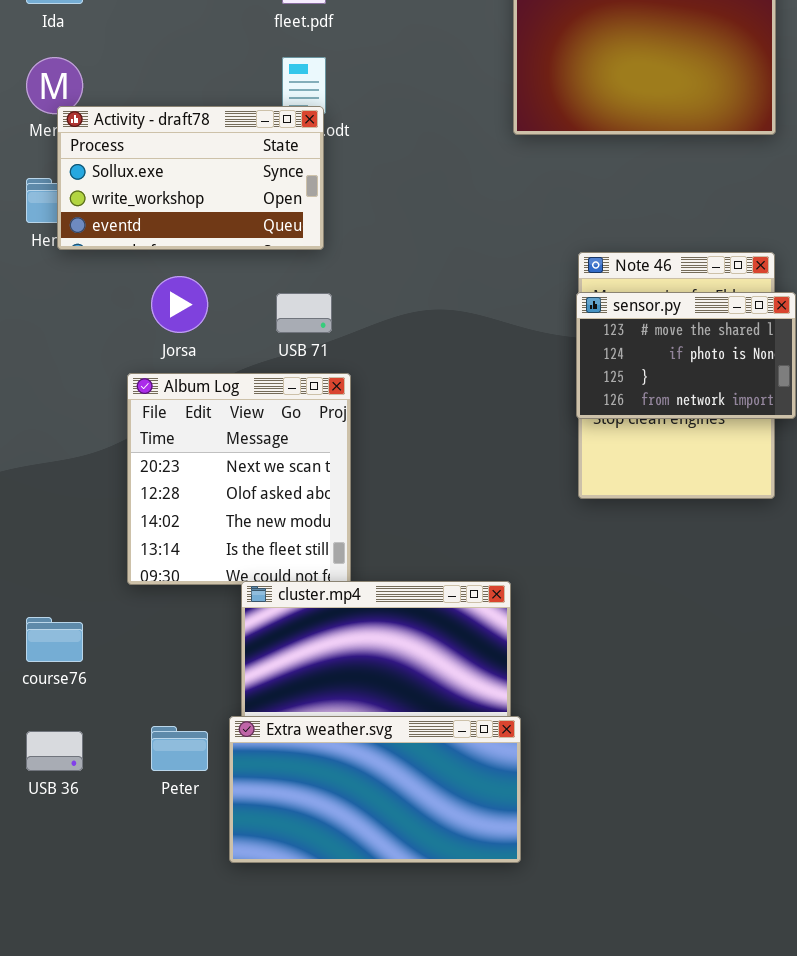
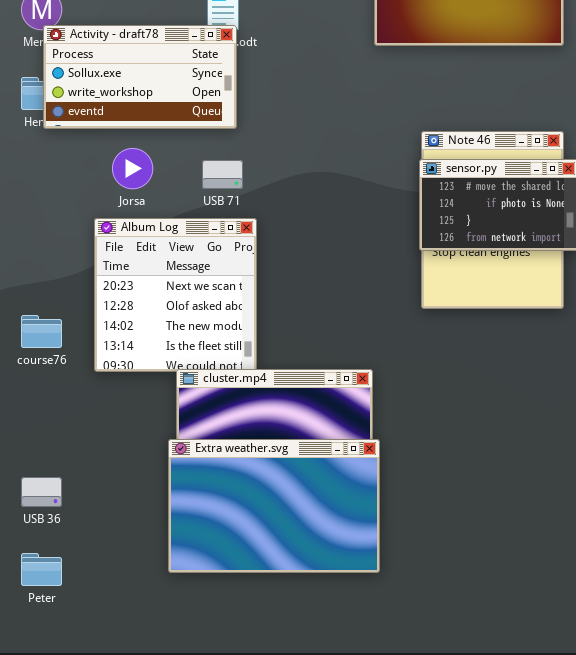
course76: [26,617,83,662] -> [21,315,62,348], moved
Extra weather.svg: [229,716,521,863] -> [168,439,380,573], resized
Peter: [151,726,208,771] -> [21,553,62,586], moved

